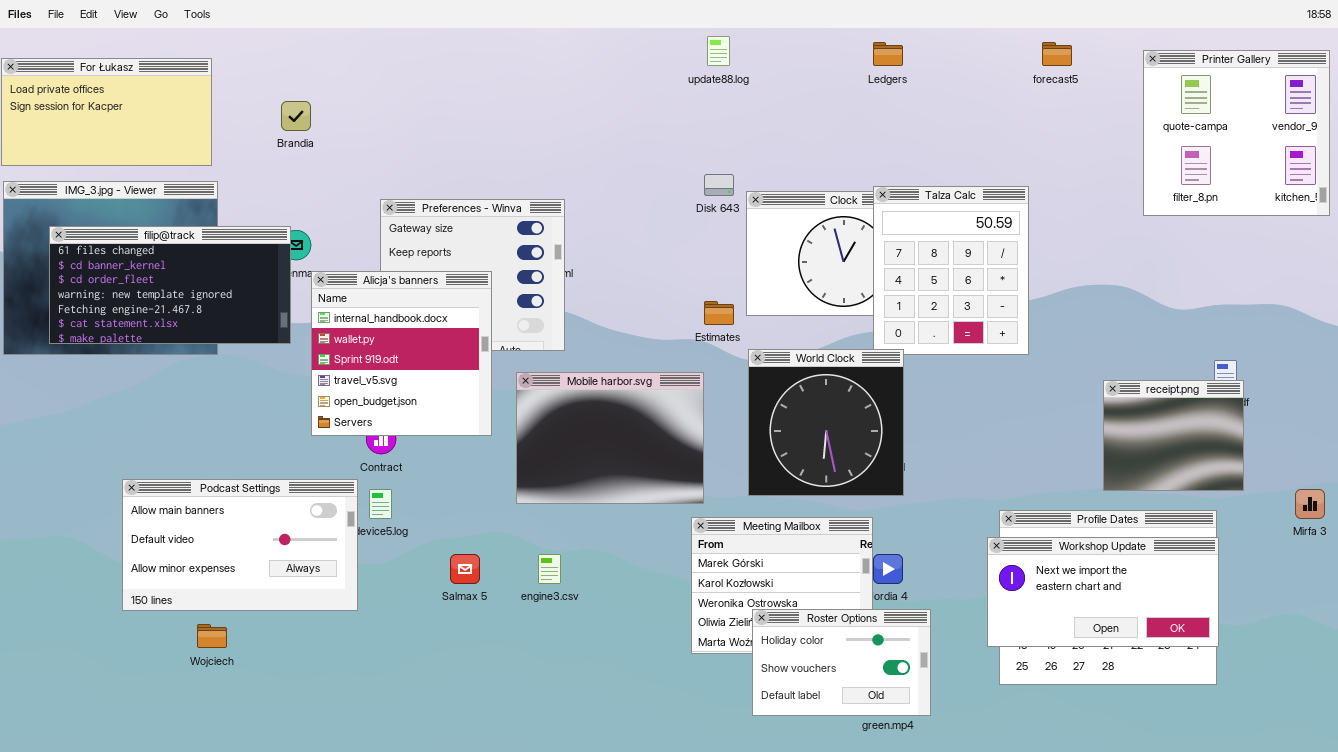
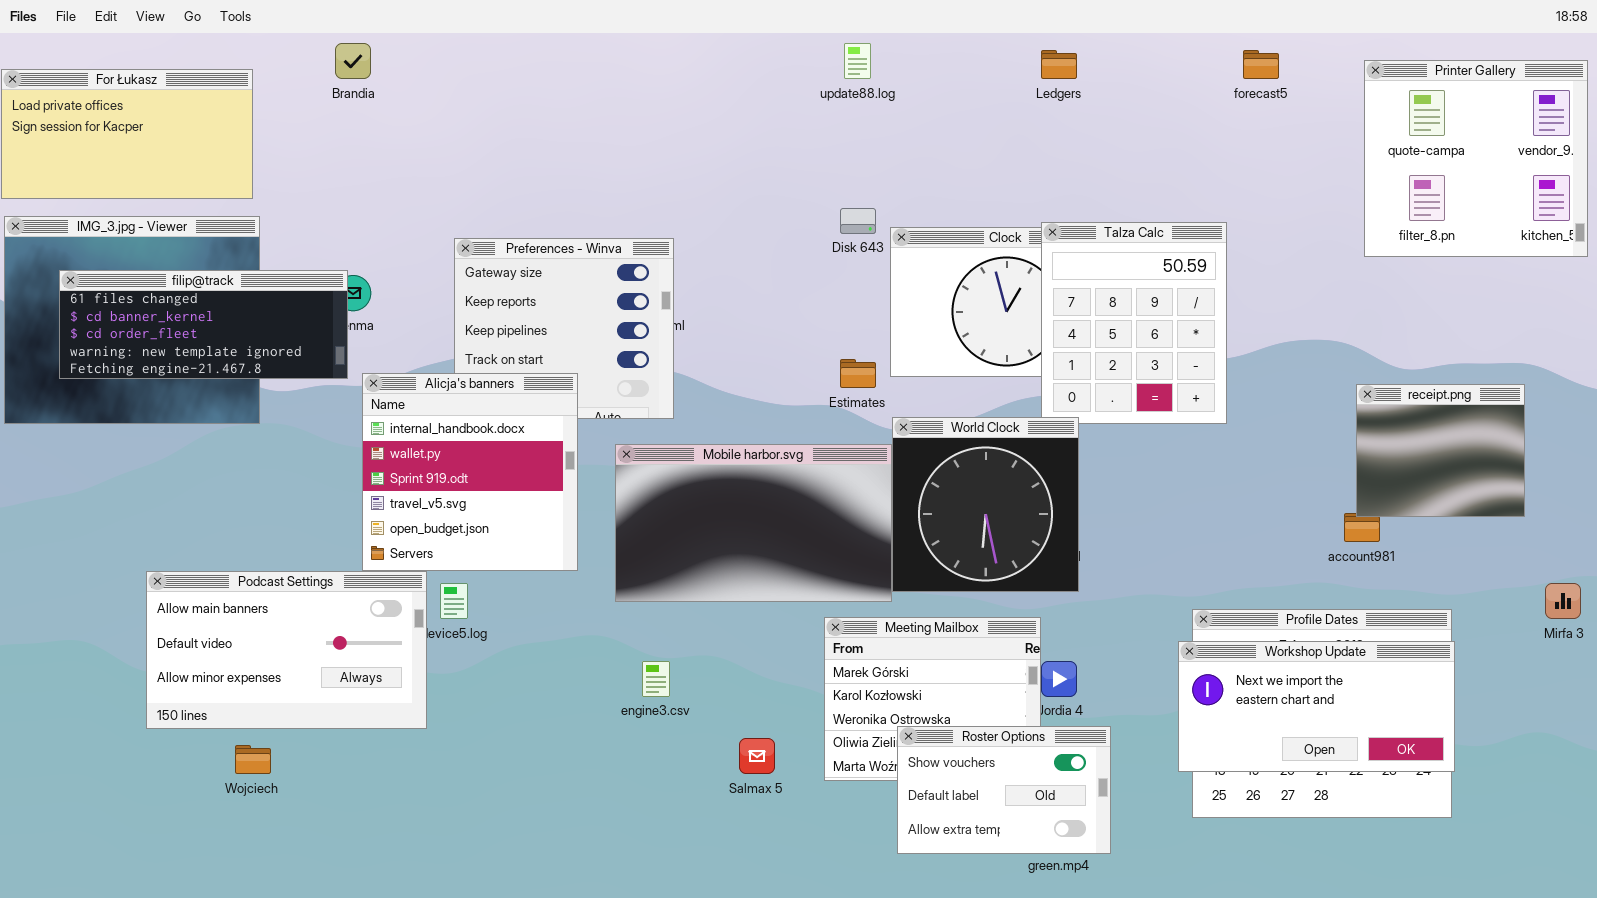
Brandia: [281,101,311,131] -> [335,43,371,79], moved
filip@track: [49,226,291,344] -> [59,270,348,379], resized
Alicja's banners: [311,271,492,436] -> [362,373,578,571], moved
Mobile harbor.svg: [516,372,704,504] -> [615,444,892,602], resized
receipt.png: [1103,380,1244,491] -> [1356,384,1525,517], moved
Salmax 5: [450,554,480,584] -> [739,738,775,774], moved
Roster Options: [752,609,931,716] -> [897,726,1111,854], scrolled down 1 row

